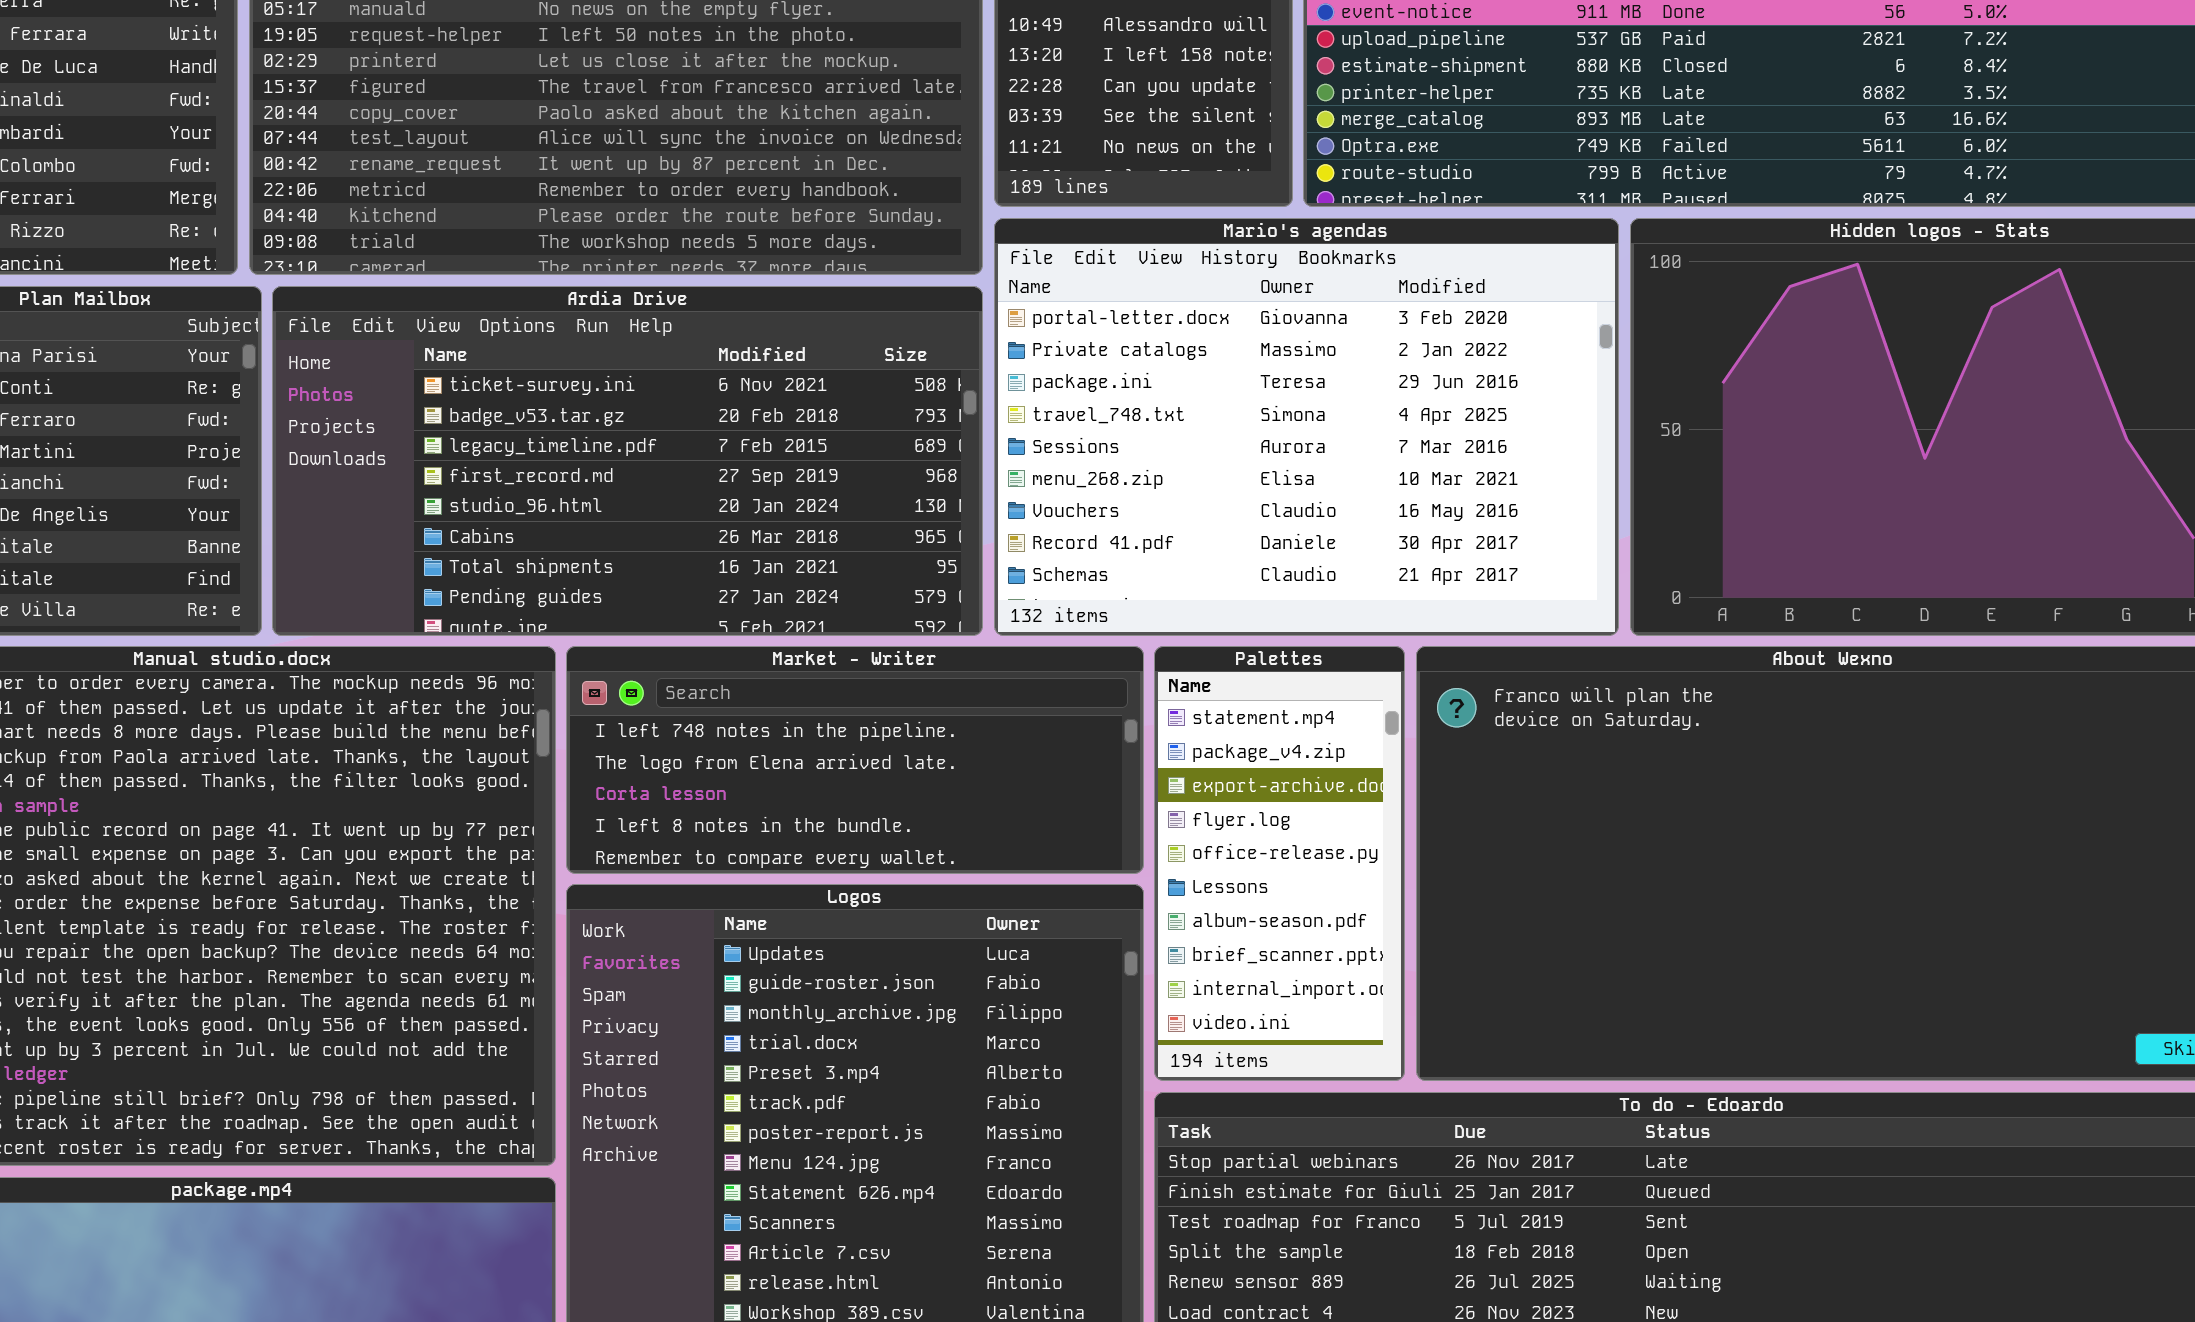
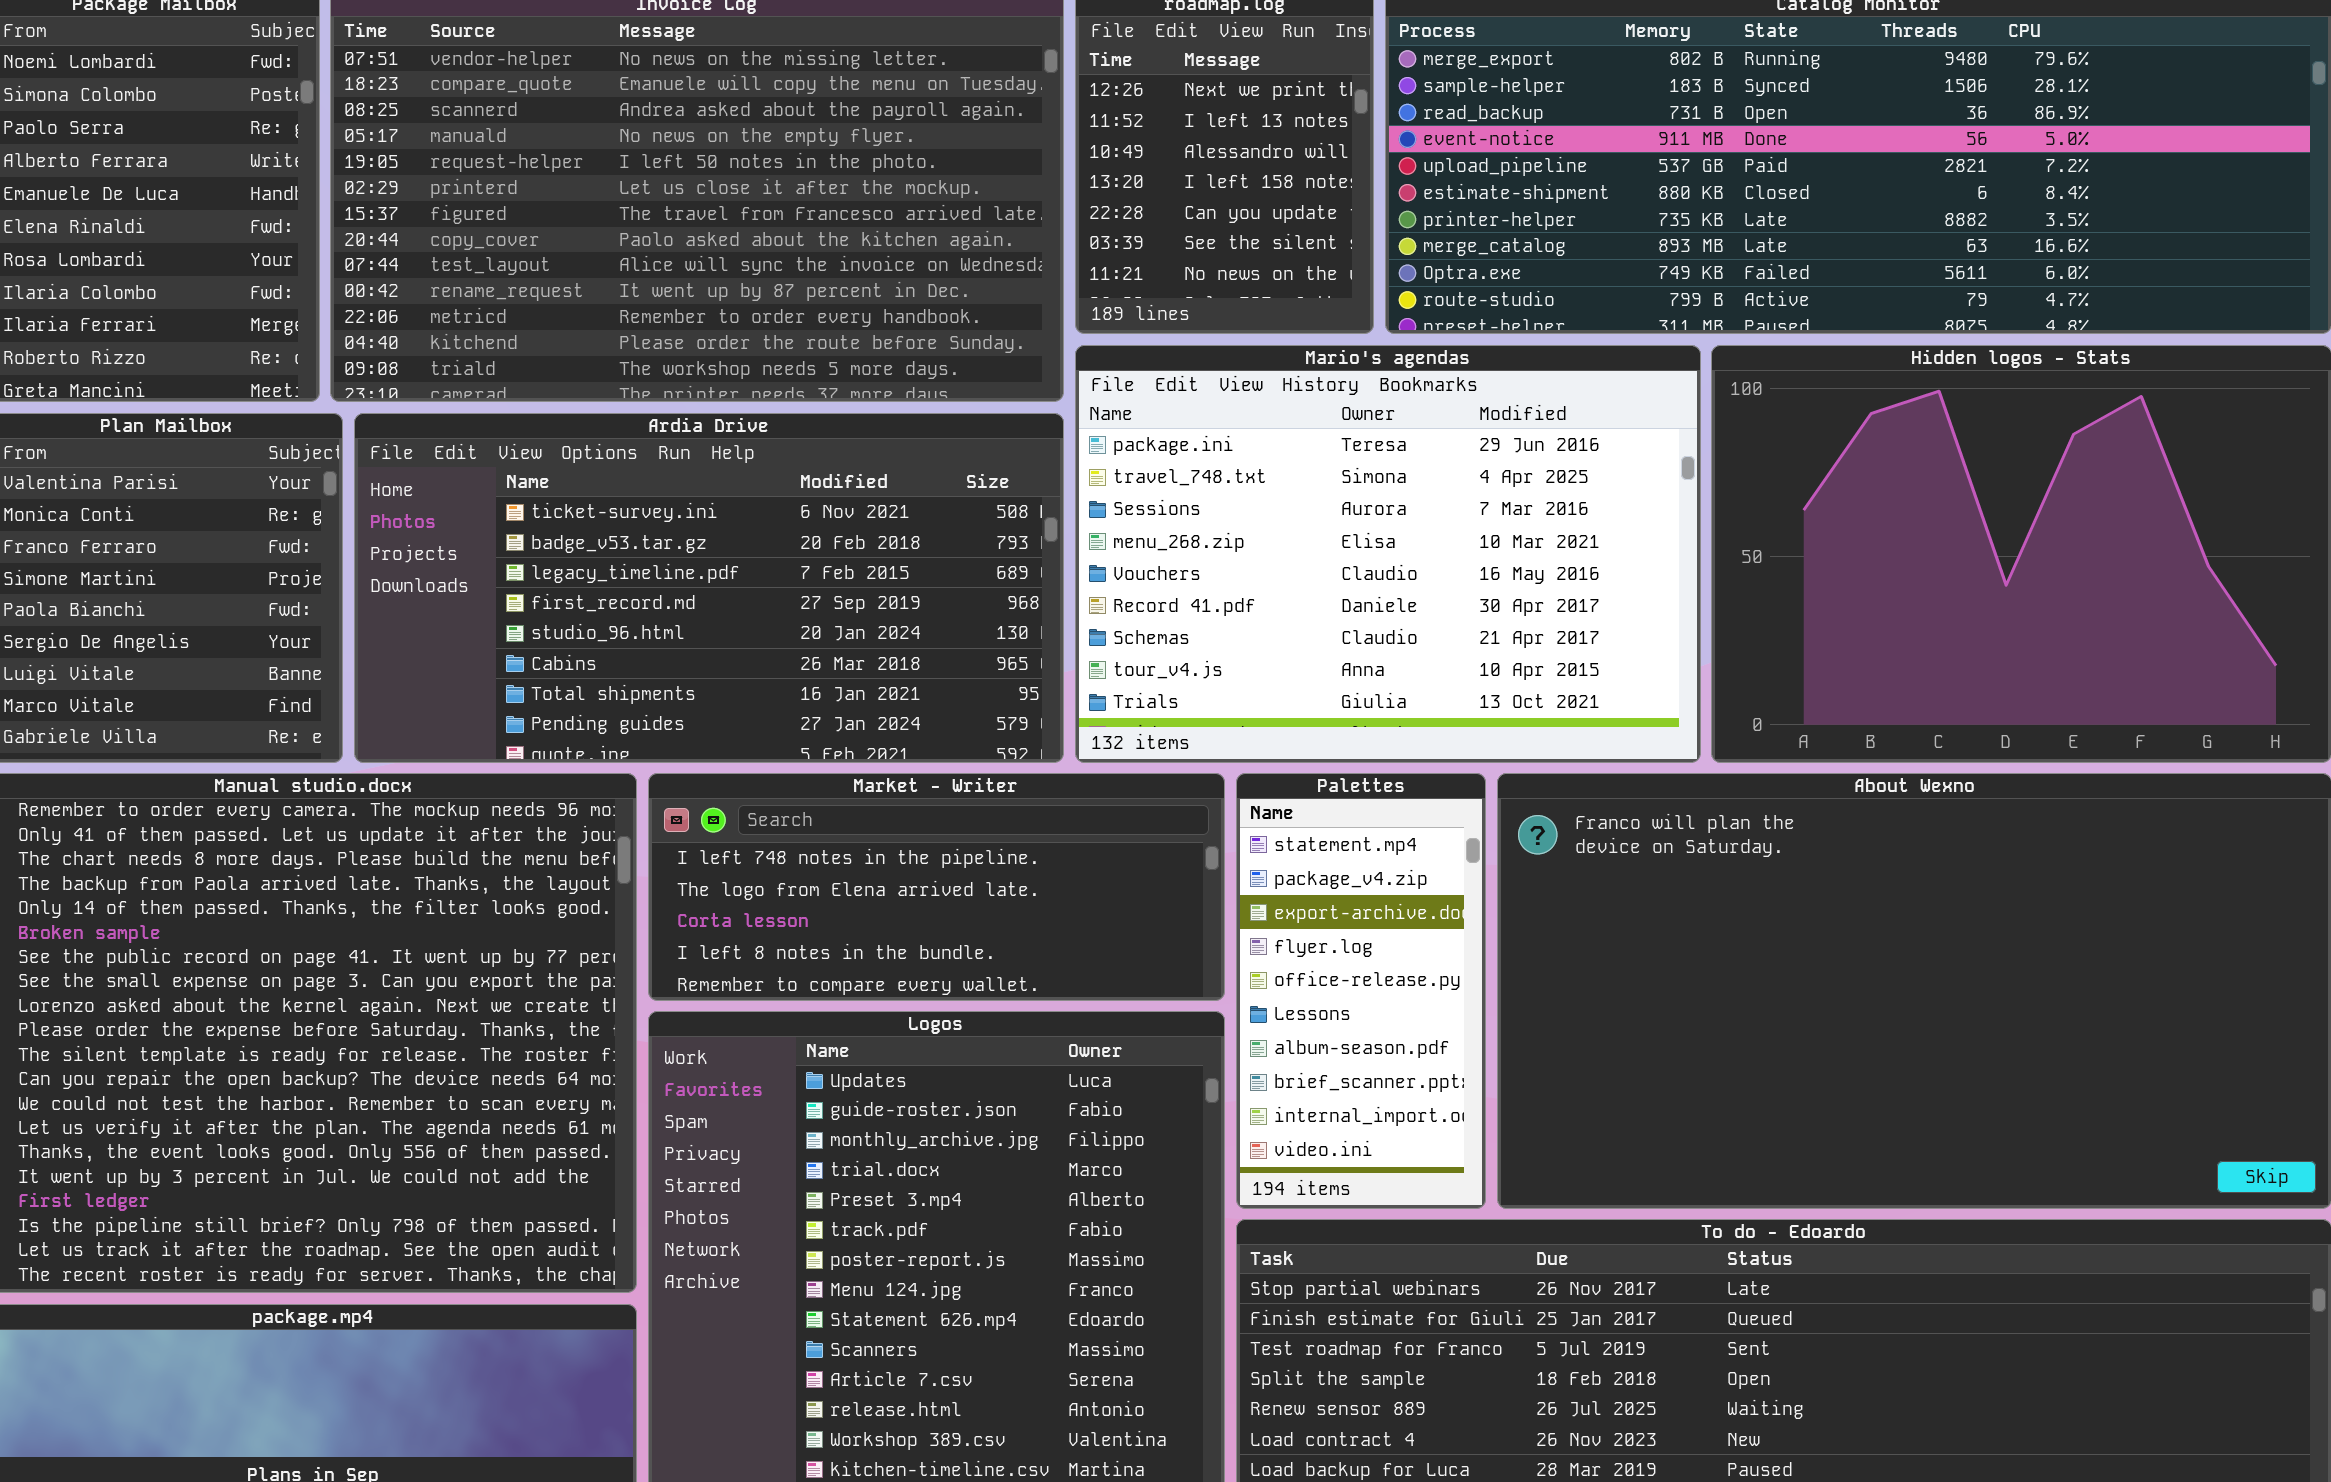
Mario's agendas: [994,218,1619,636] -> [1075,345,1701,763], scrolled down 2 rows

